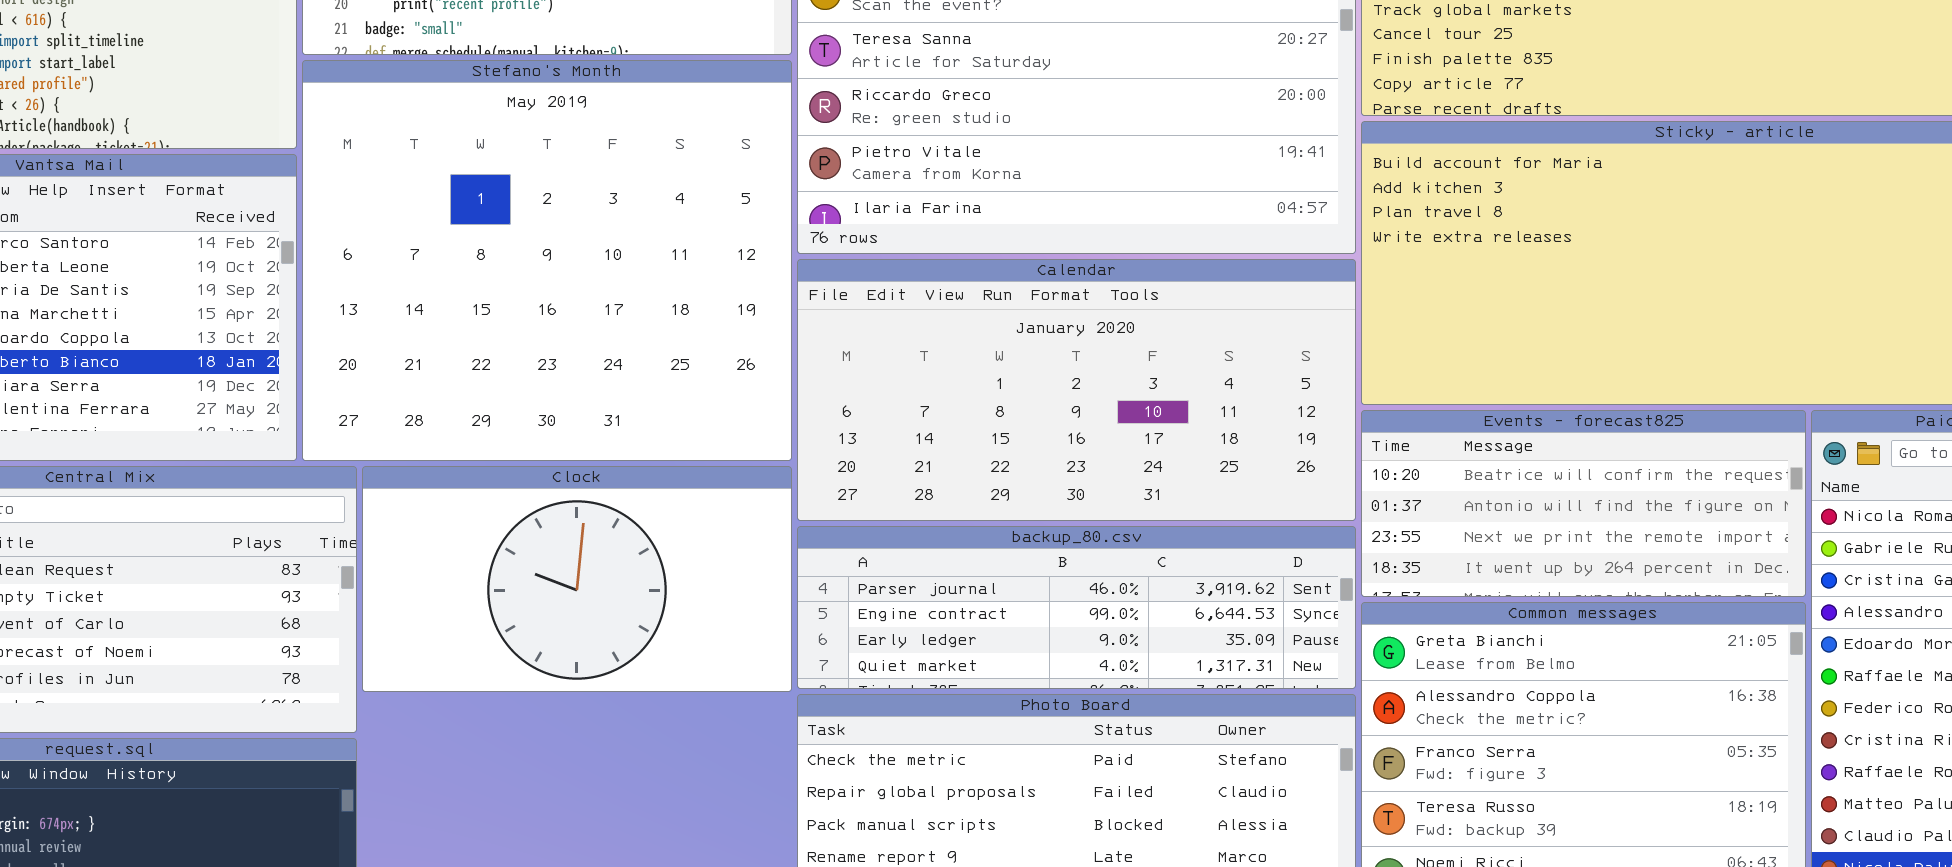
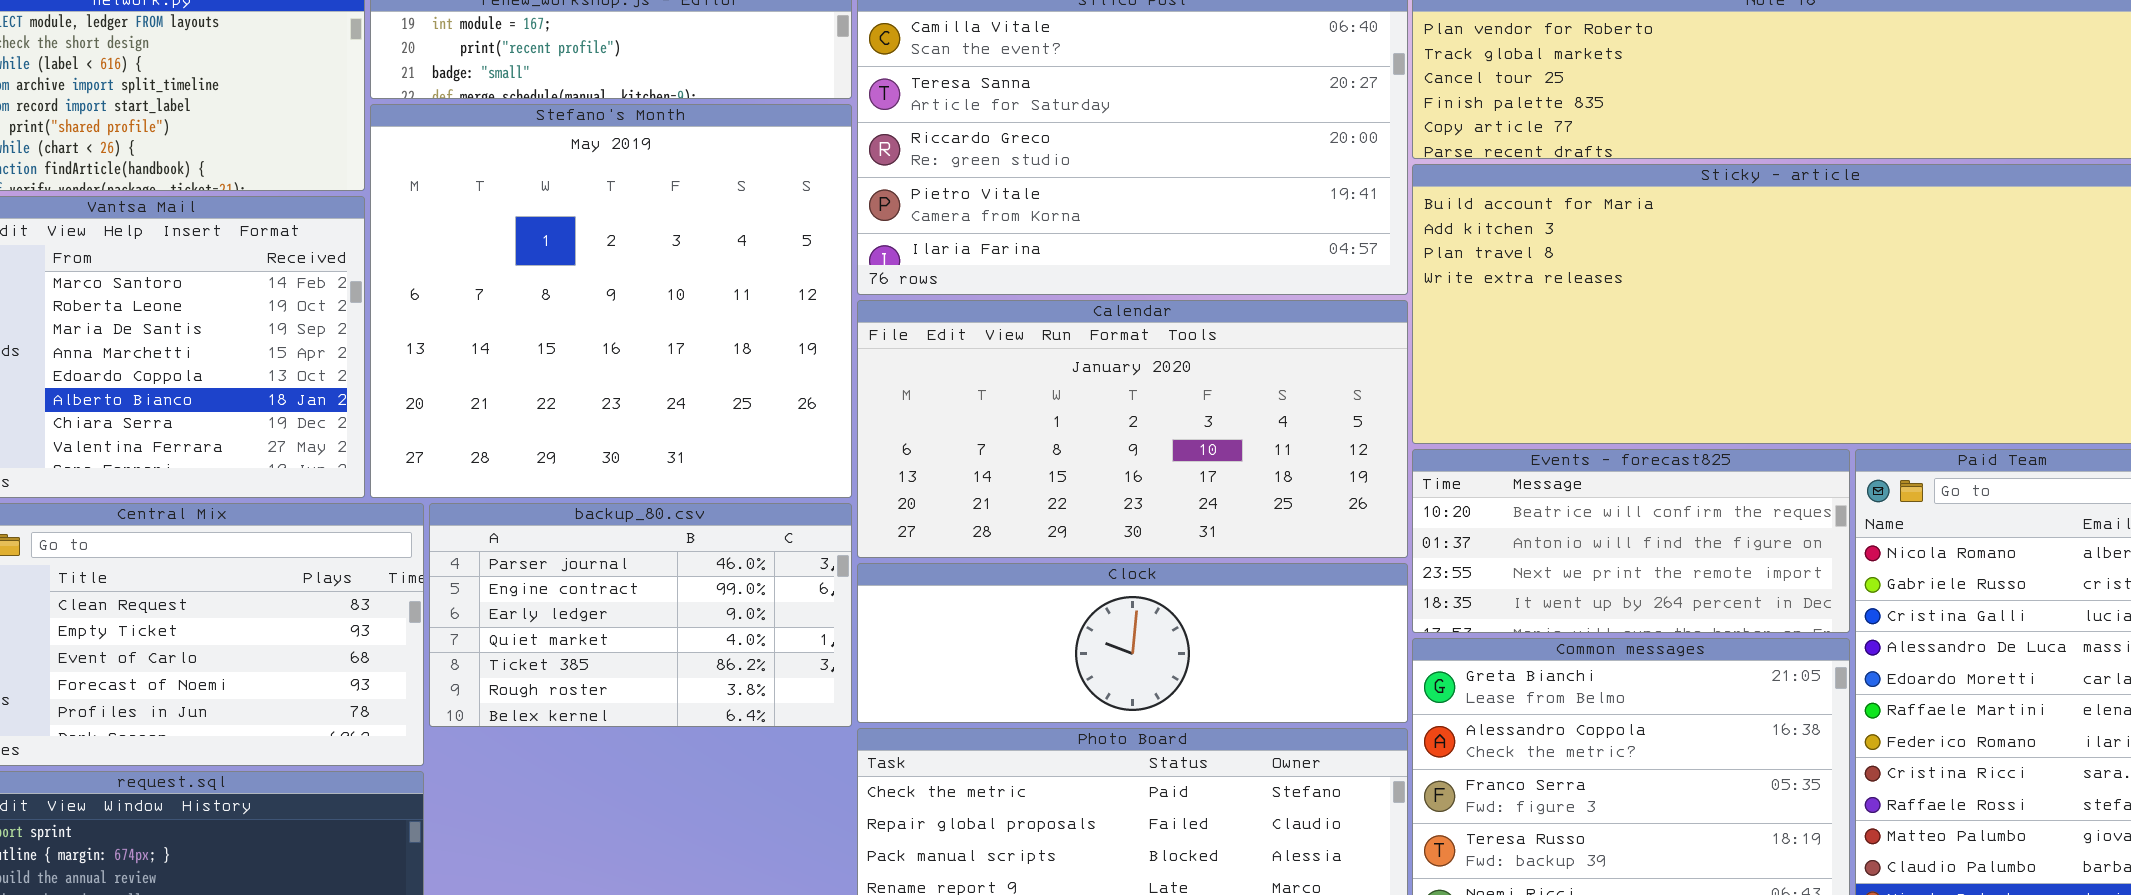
Clock: [362,466,792,692] -> [857,563,1408,723], moved, resized
backup_80.csv: [797,526,1356,689] -> [429,503,852,727], moved, resized

